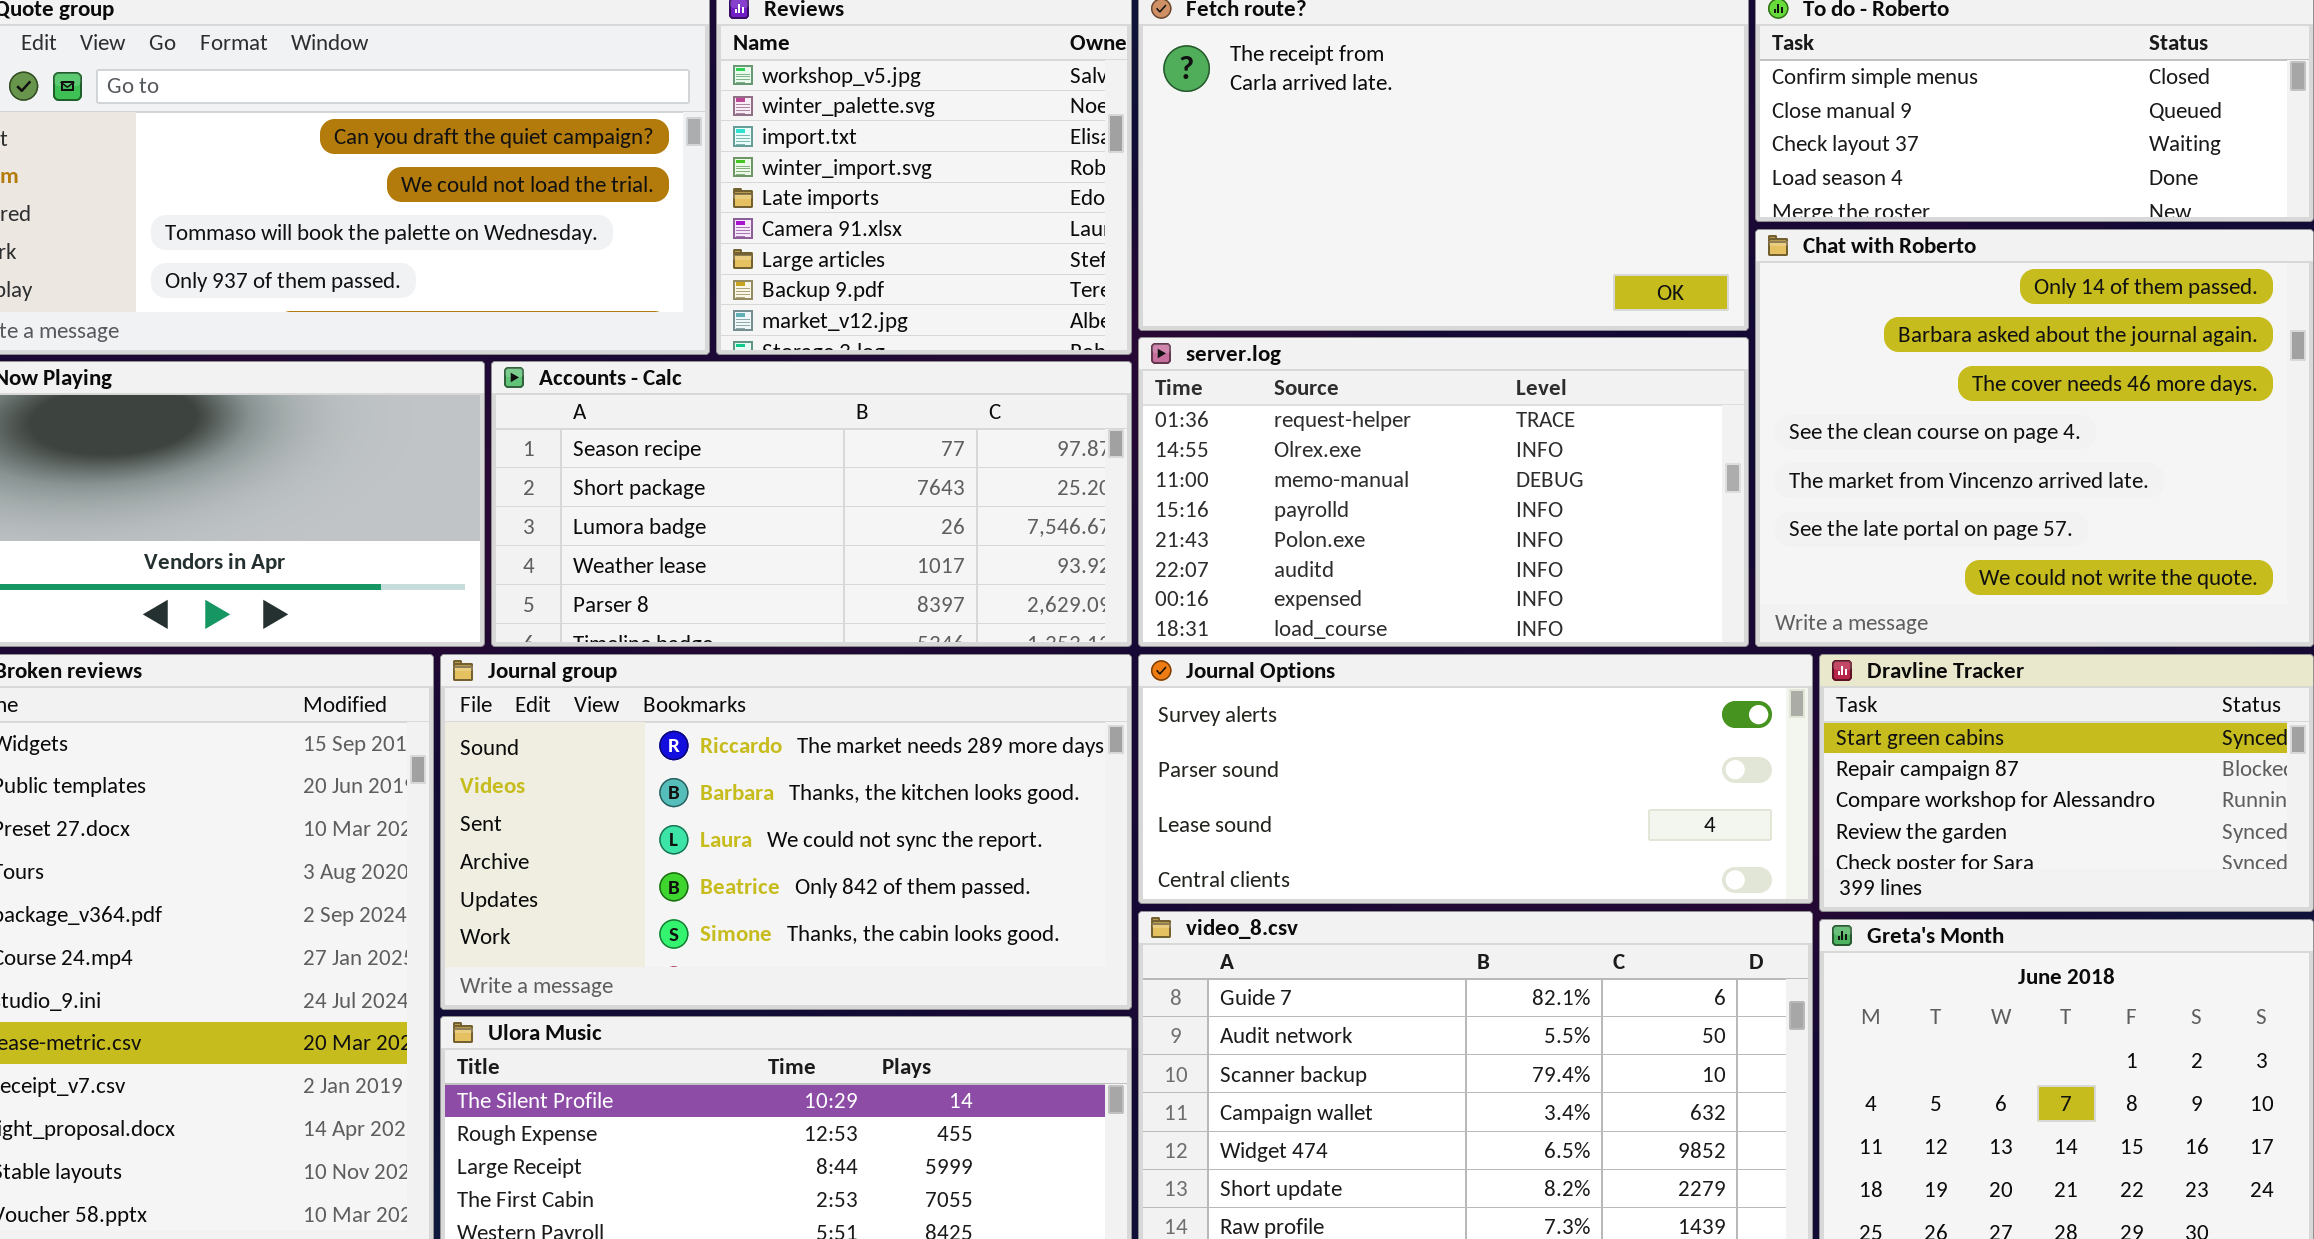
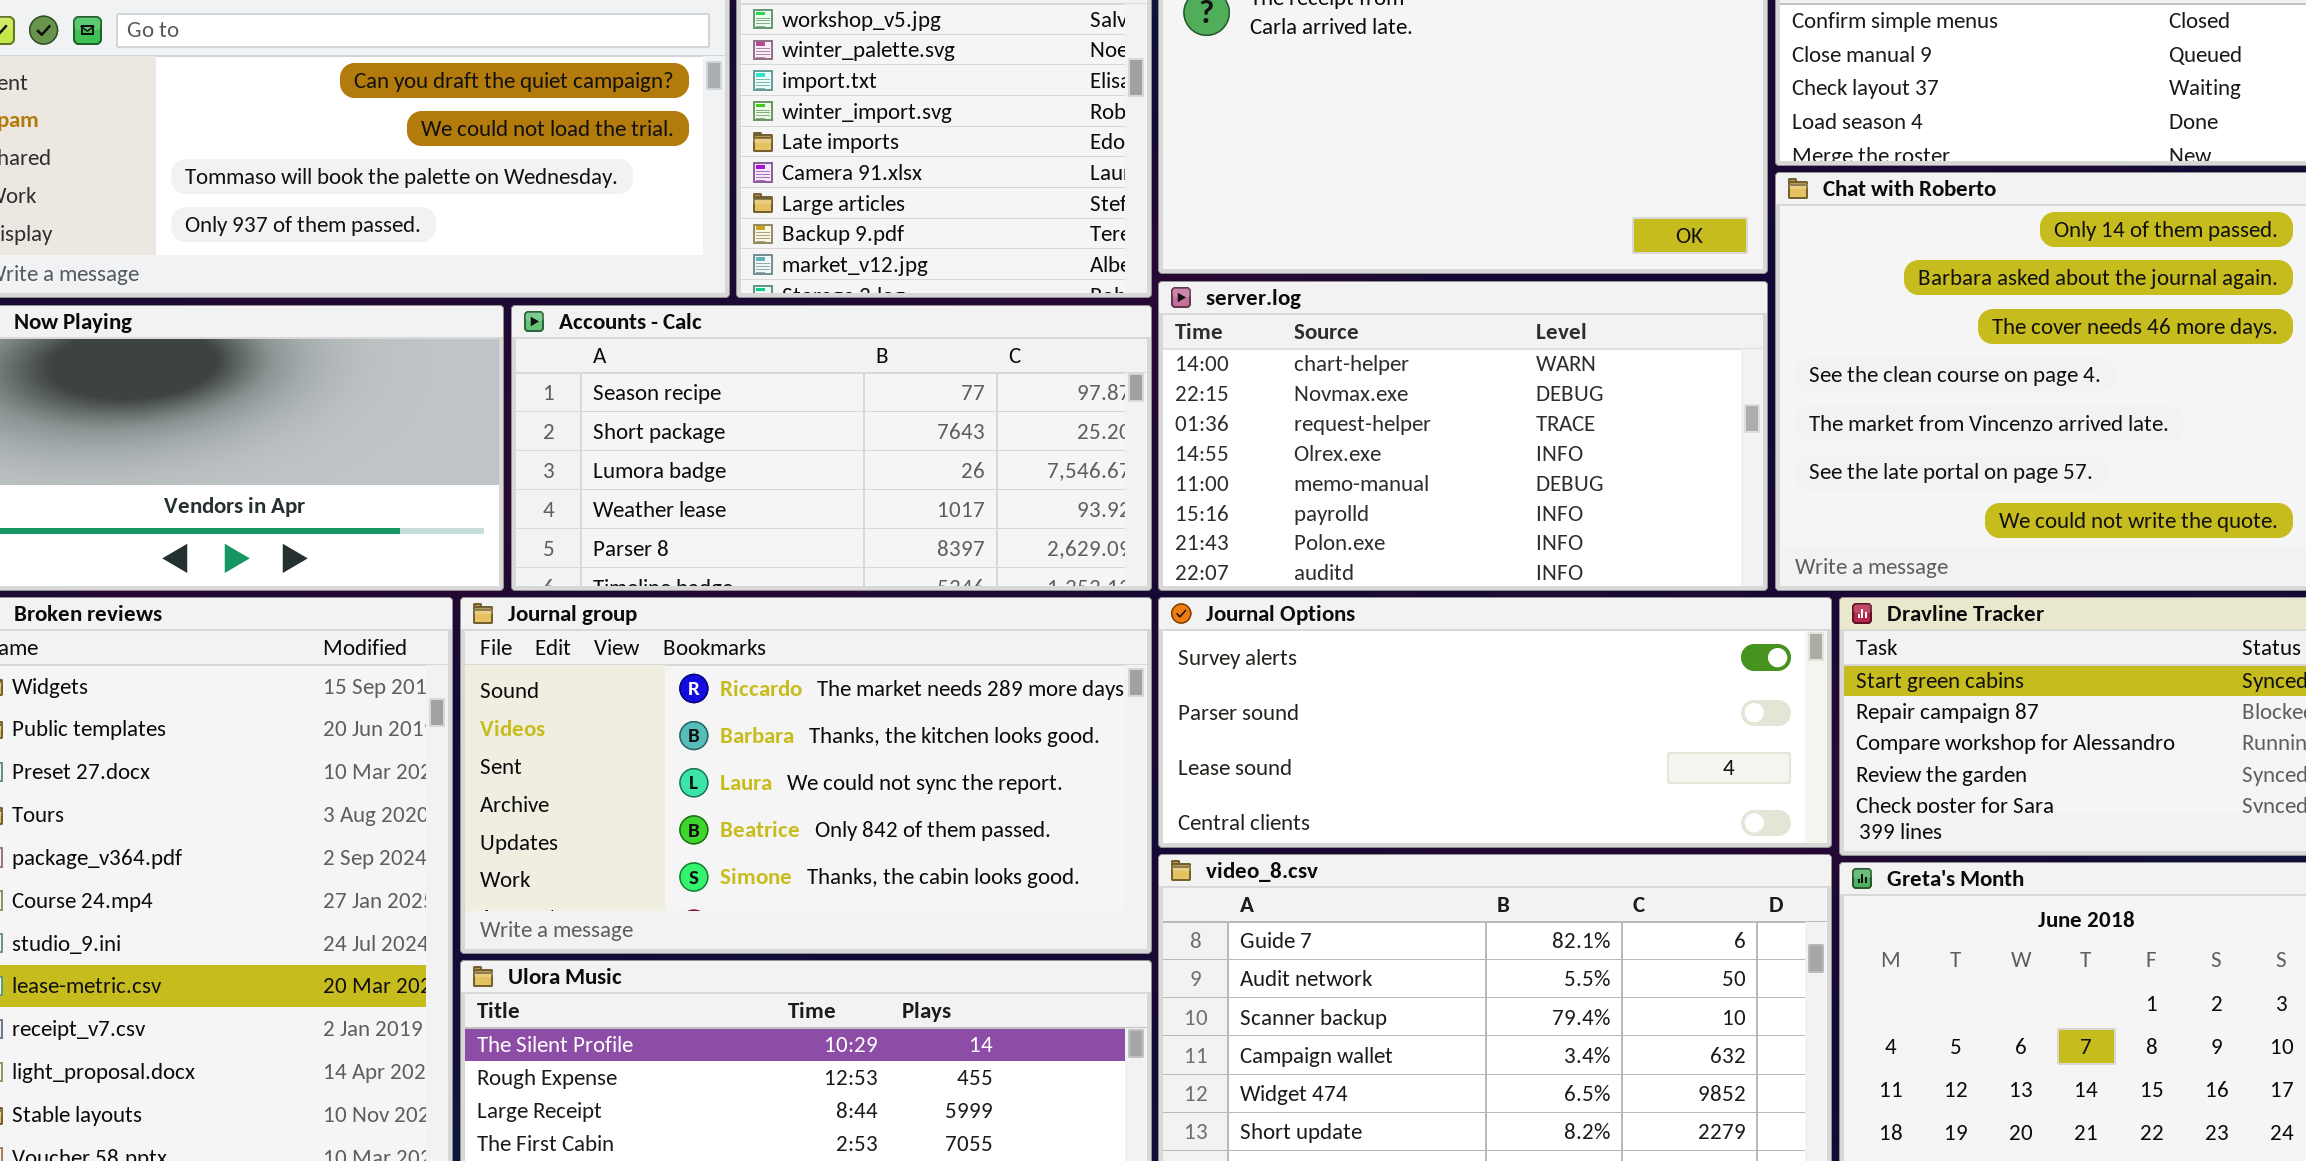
server.log: [1138,337,1749,647] -> [1158,281,1768,591], scrolled up 2 rows

